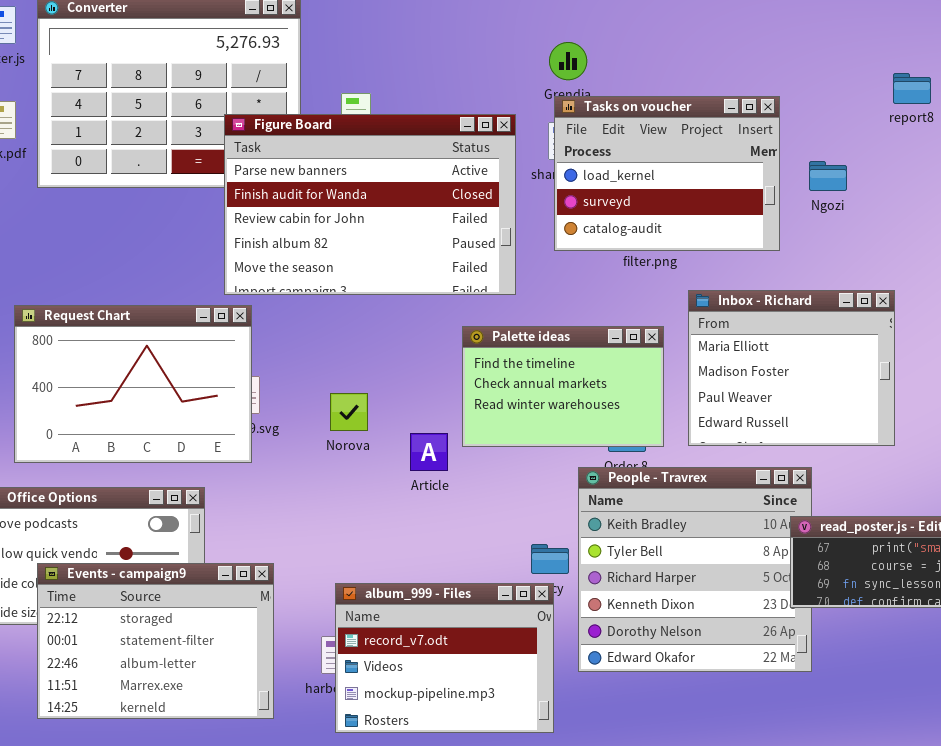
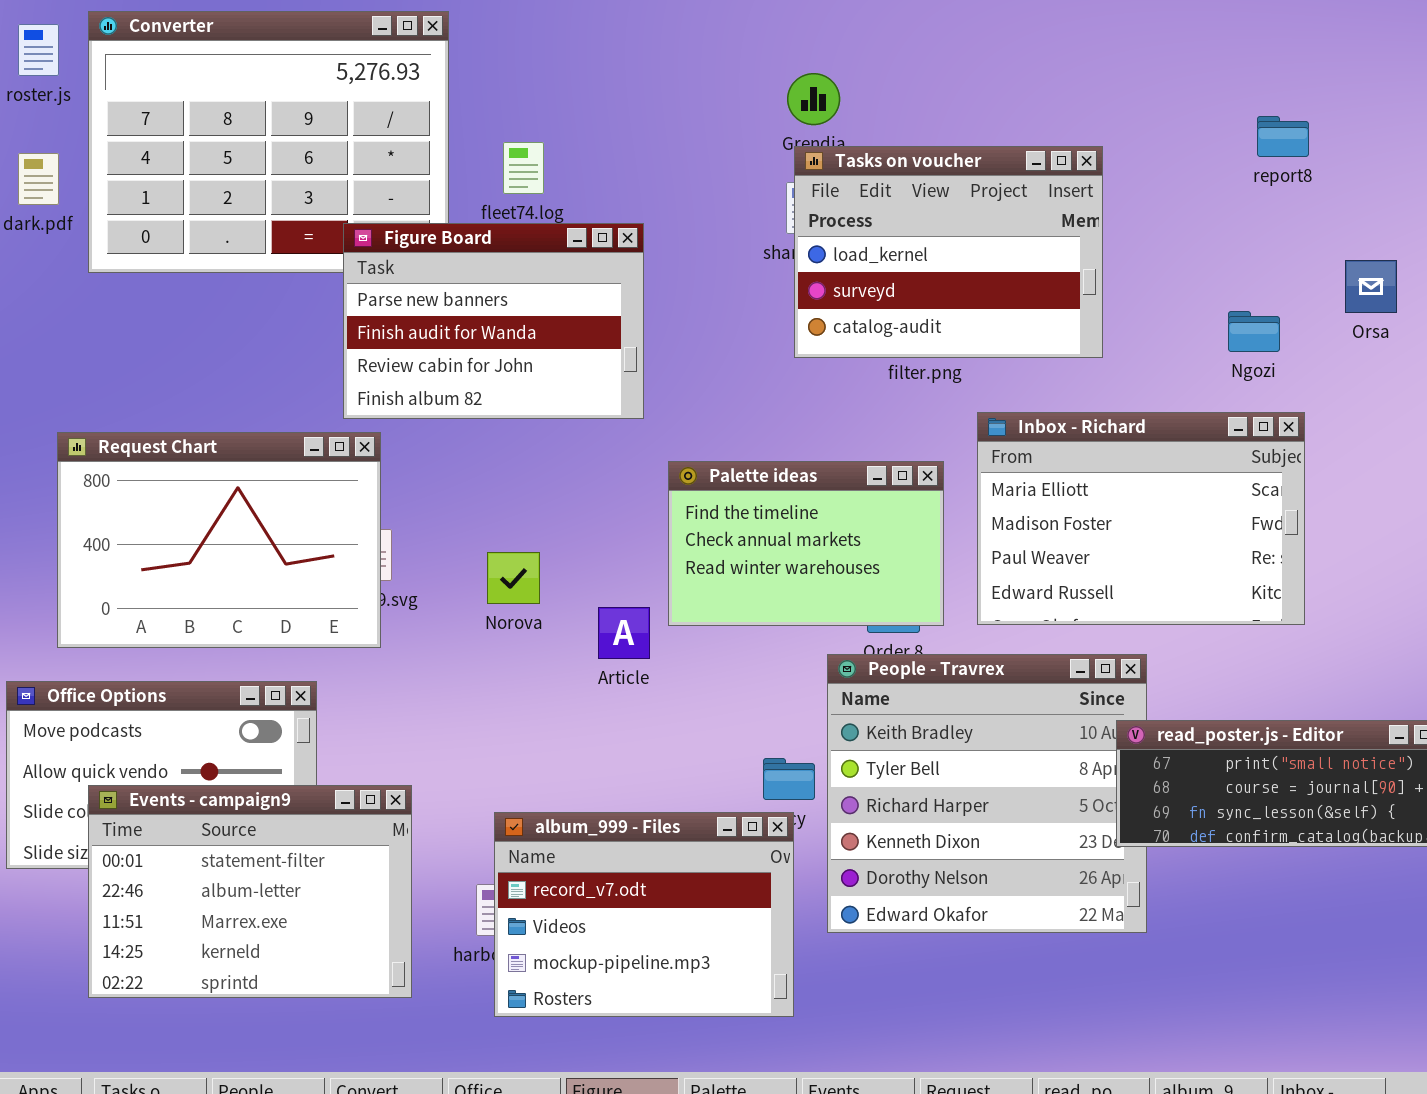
Figure Board: [224,114,516,295] -> [343,223,644,419], resized
Ngozi: [809,161,847,191] -> [1228,311,1280,352], moved
Inbox - Richard: [688,290,895,446] -> [977,412,1305,625], resized
Events - campaign9: [37,563,274,719] -> [88,785,412,998], scrolled down 1 row

